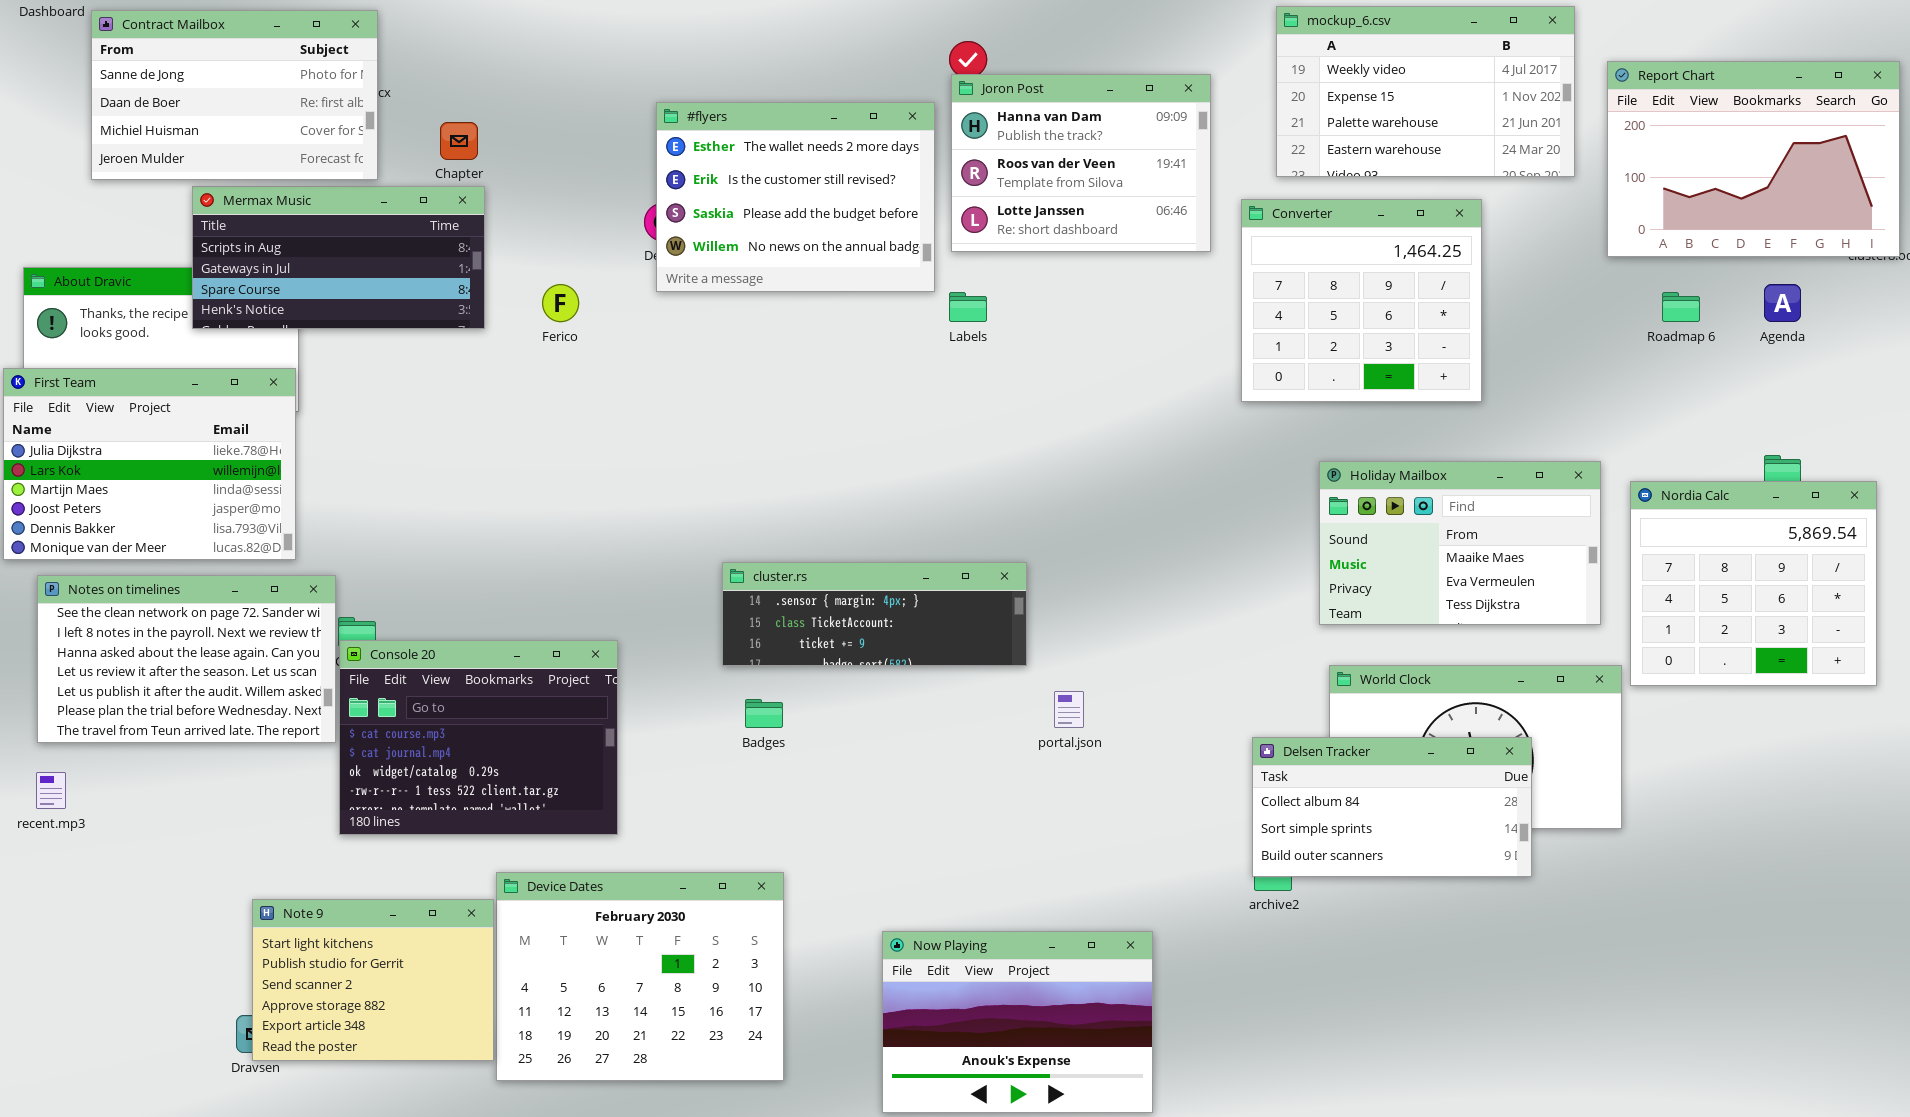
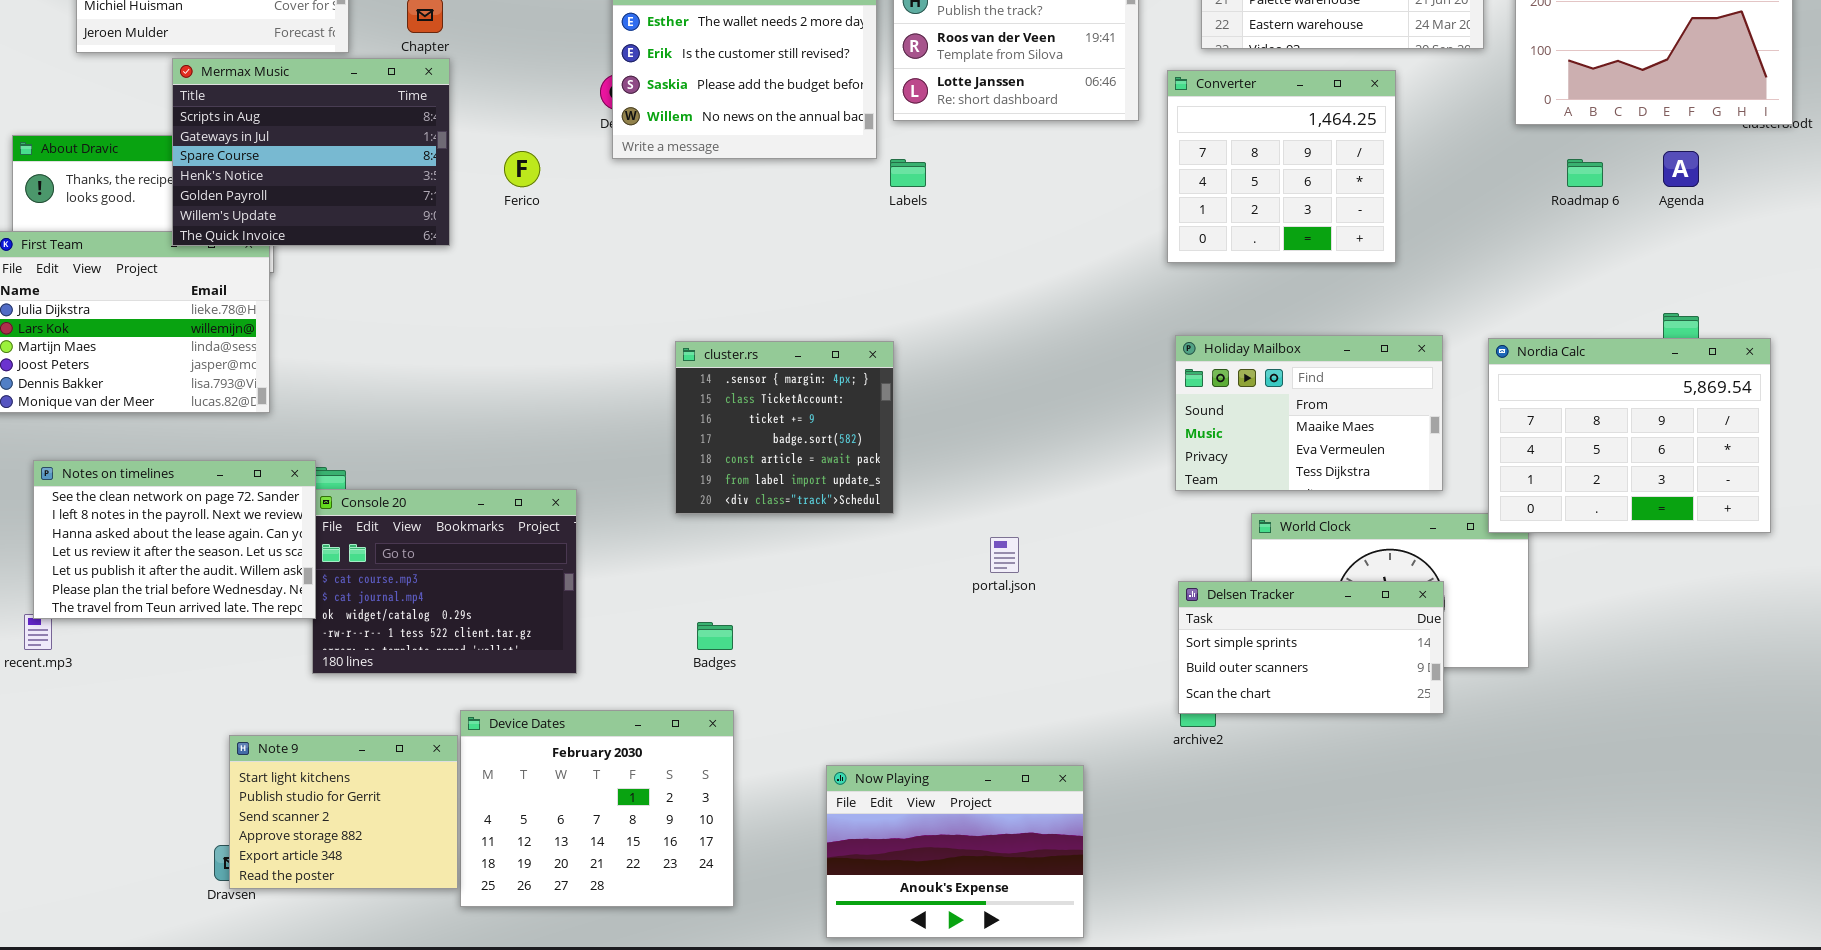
Mermax Music: [192,186,485,329] -> [172,58,450,246], resized
Holiday Mailbox: [1319,461,1601,625] -> [1175,335,1443,491], moved
Nordia Calc: [1630,481,1877,686] -> [1488,338,1771,533], resized
cluster.rs: [722,562,1027,666] -> [675,341,894,514], resized
Notes on timelines: [37,575,336,743] -> [33,460,316,619], moved
Badges: [745,699,783,728] -> [697,622,733,650], moved
Delsen Tracker: [1252,737,1532,877] -> [1178,581,1444,714], scrolled down 1 row

